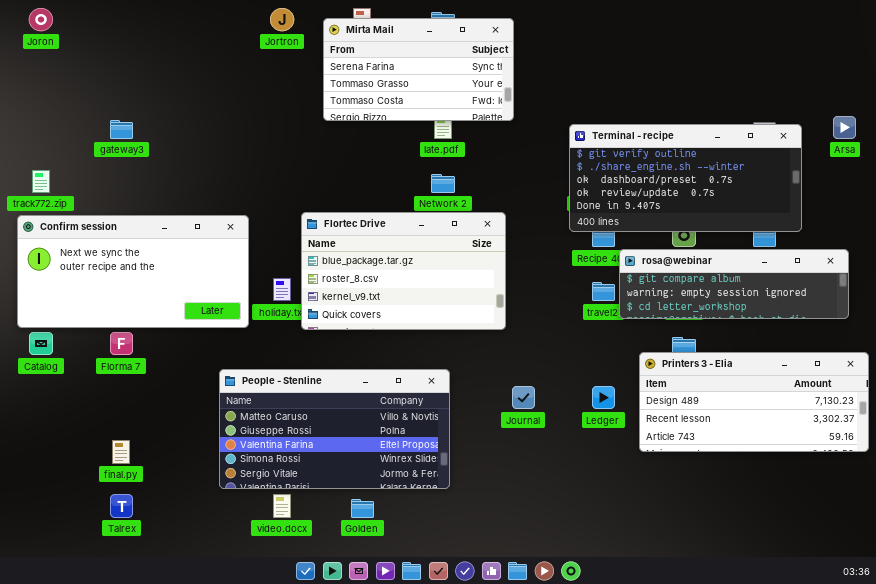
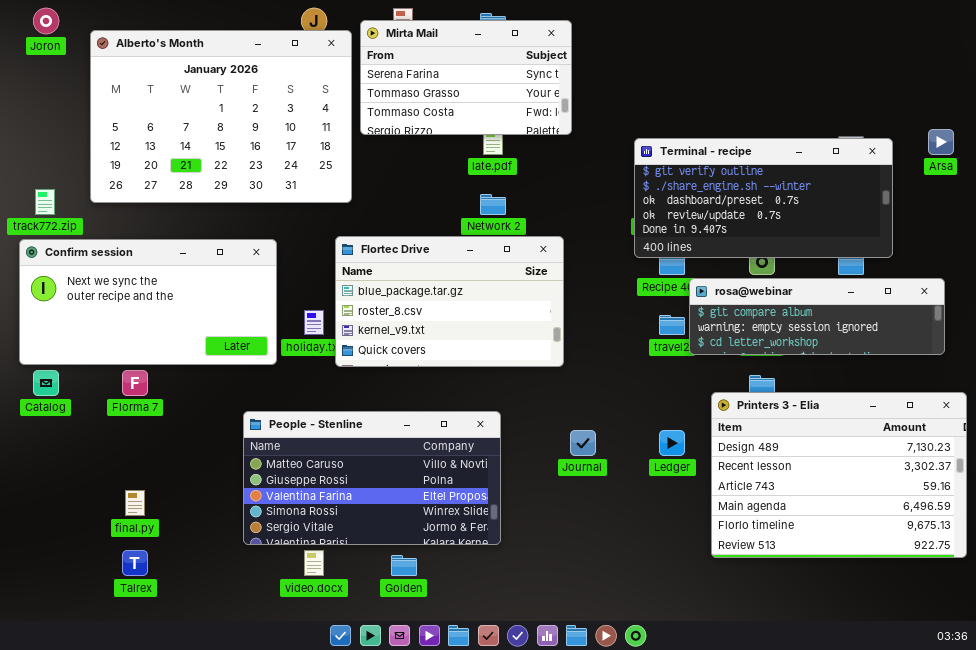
Alberto's Month: none -> [90,30,352,203], opened
Printers 3 - Elia: [639,352,869,452] -> [711,392,967,558], resized

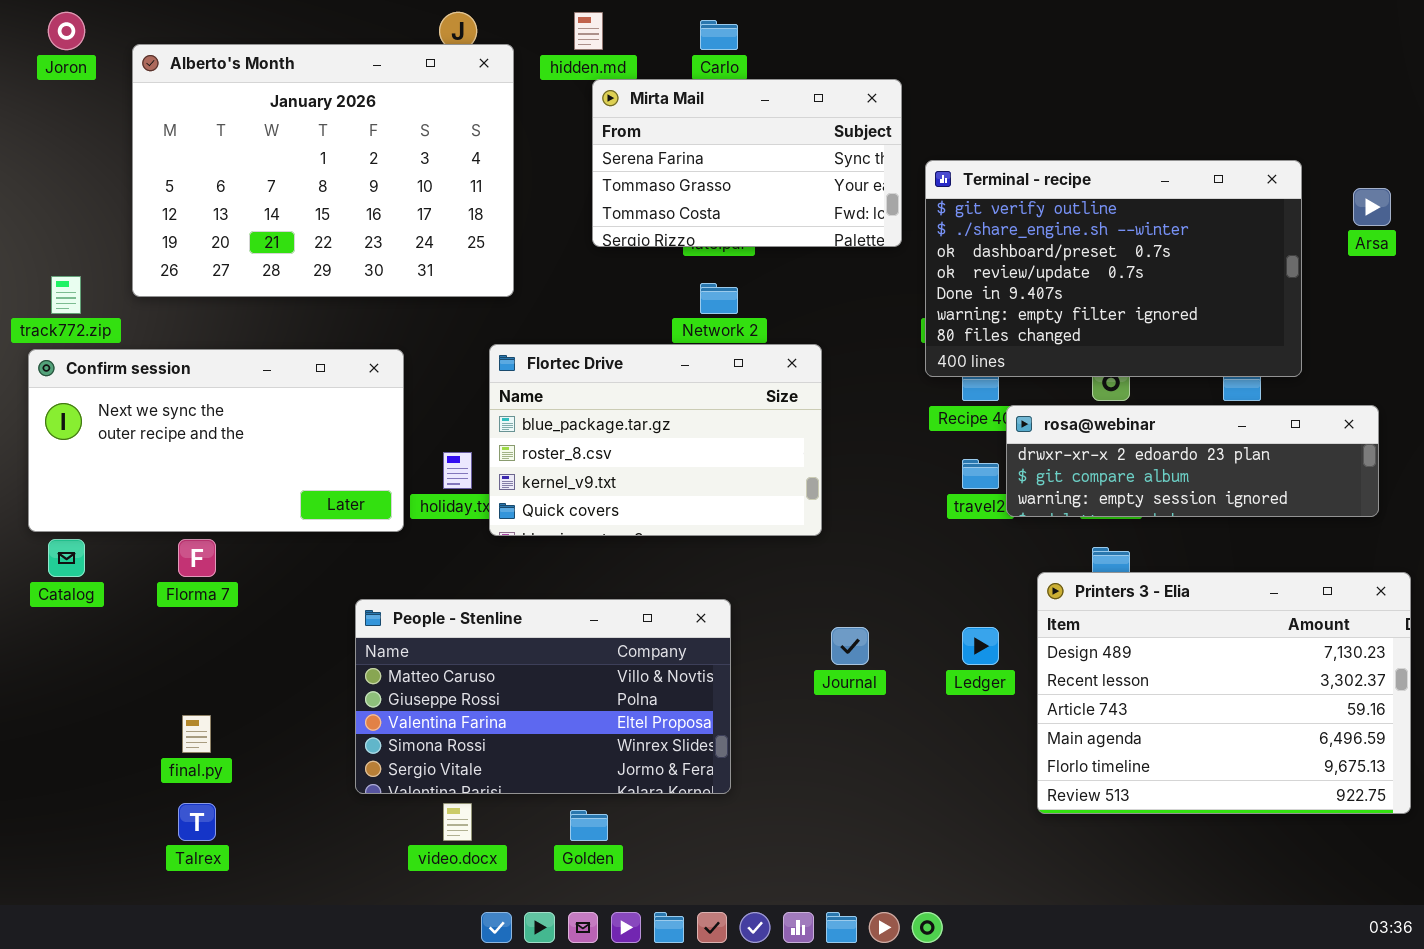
Mirta Mail: [360,20,572,135] -> [592,79,902,247], moved
Terminal - recipe: [634,138,893,258] -> [925,160,1302,377], resized
rosa@webinar: [689,278,945,355] -> [1006,405,1379,517], scrolled up 1 row

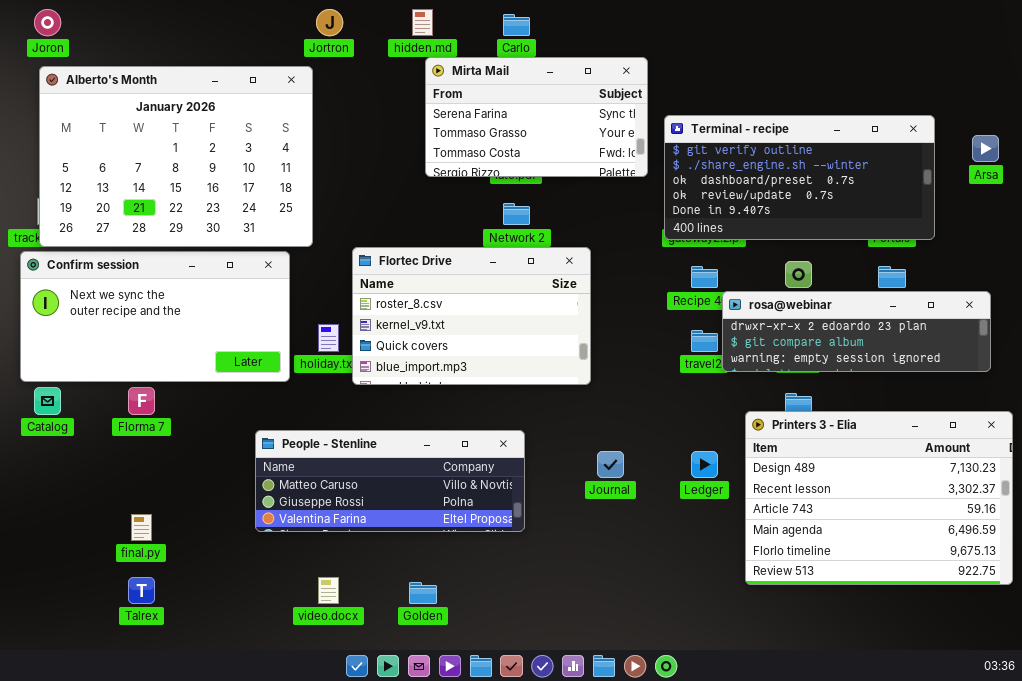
Alberto's Month: [132,44,514,297] -> [39,66,313,247], moved
Terminal - recipe: [925,160,1302,377] -> [664,115,935,240], resized
Flortec Drive: [489,344,822,536] -> [352,247,591,385], scrolled down 1 row
People - Stenline: [355,599,731,794] -> [255,430,525,532], resized

